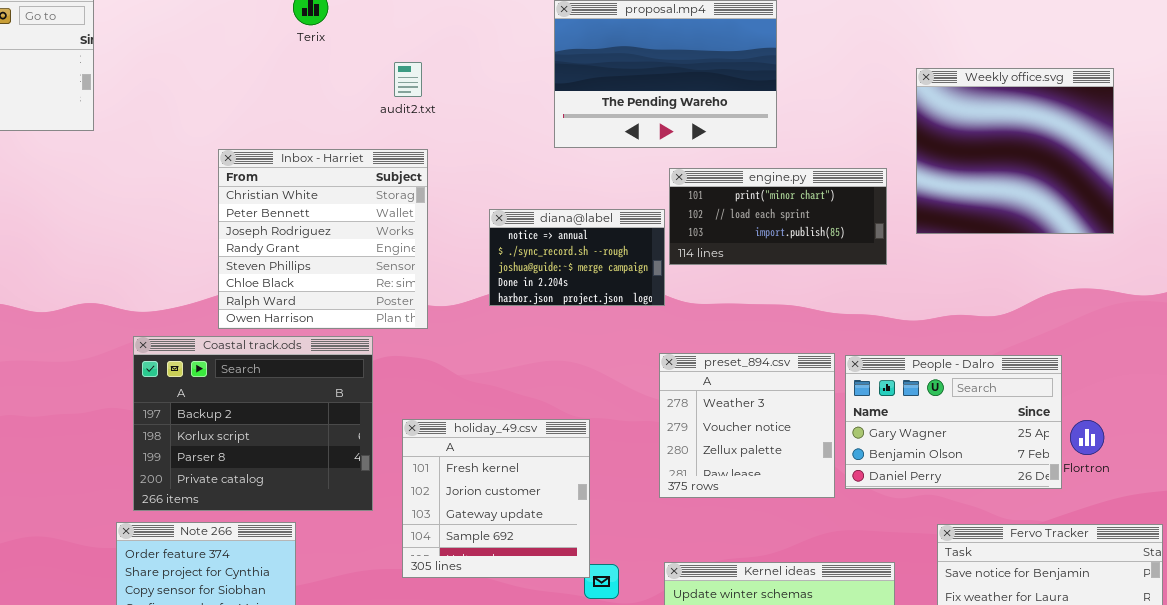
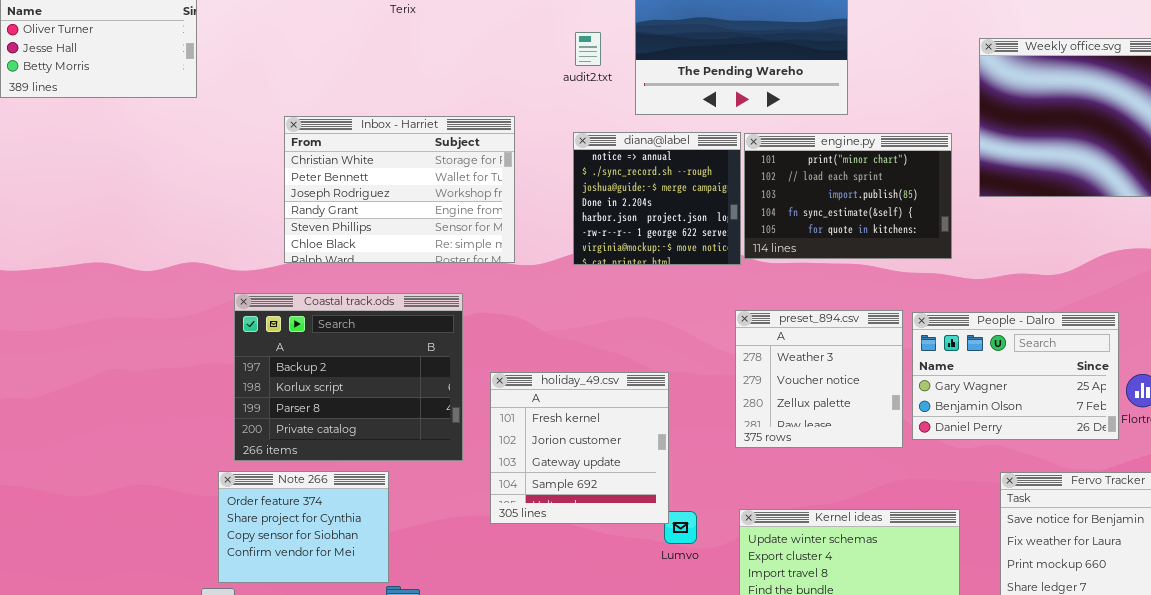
audit2.txt: [394,62,422,97] -> [575,32,601,66], moved
Inbox - Harriet: [218,149,428,329] -> [284,116,515,263], resized
engine.py: [669,168,887,265] -> [744,133,952,259], resized
diana@label: [489,209,665,306] -> [573,132,741,265], resized

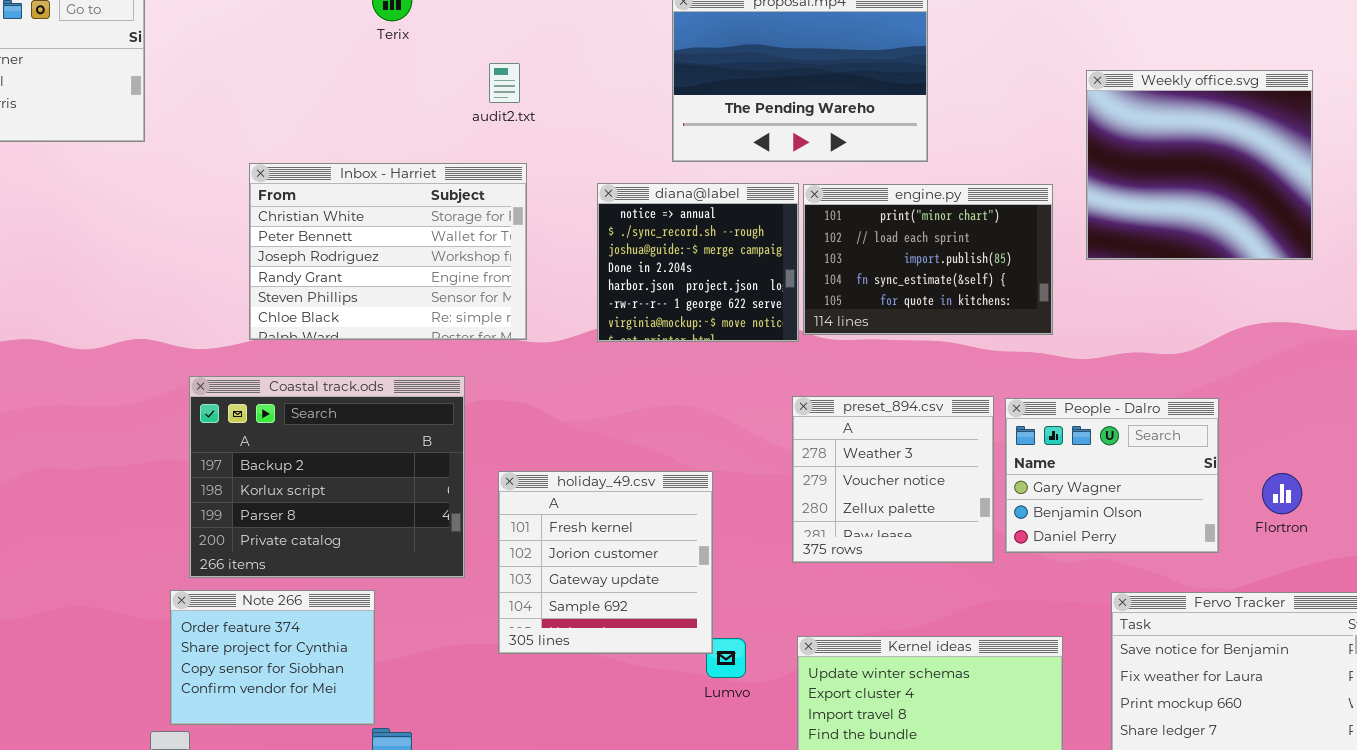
audit2.txt: [575,32,601,66] -> [489,63,520,103], moved
People - Dalro: [912,312,1119,440] -> [1005,398,1219,553], resized

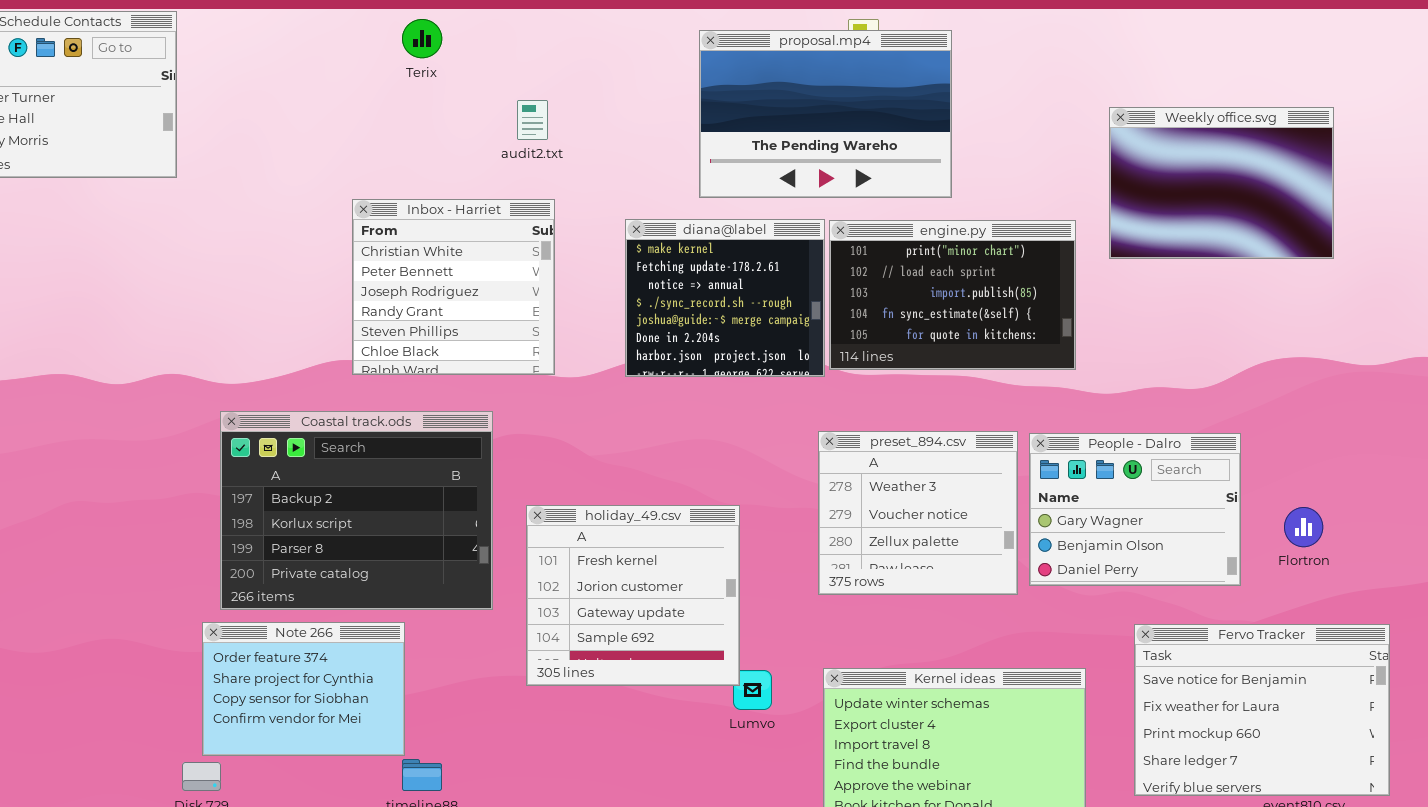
Weekly office.svg: [1086,70,1313,260] -> [1109,107,1334,259], resized
Inbox - Harriet: [249,163,527,340] -> [352,199,555,375], resized
diana@label: [597,183,799,342] -> [625,219,825,377], scrolled up 2 rows

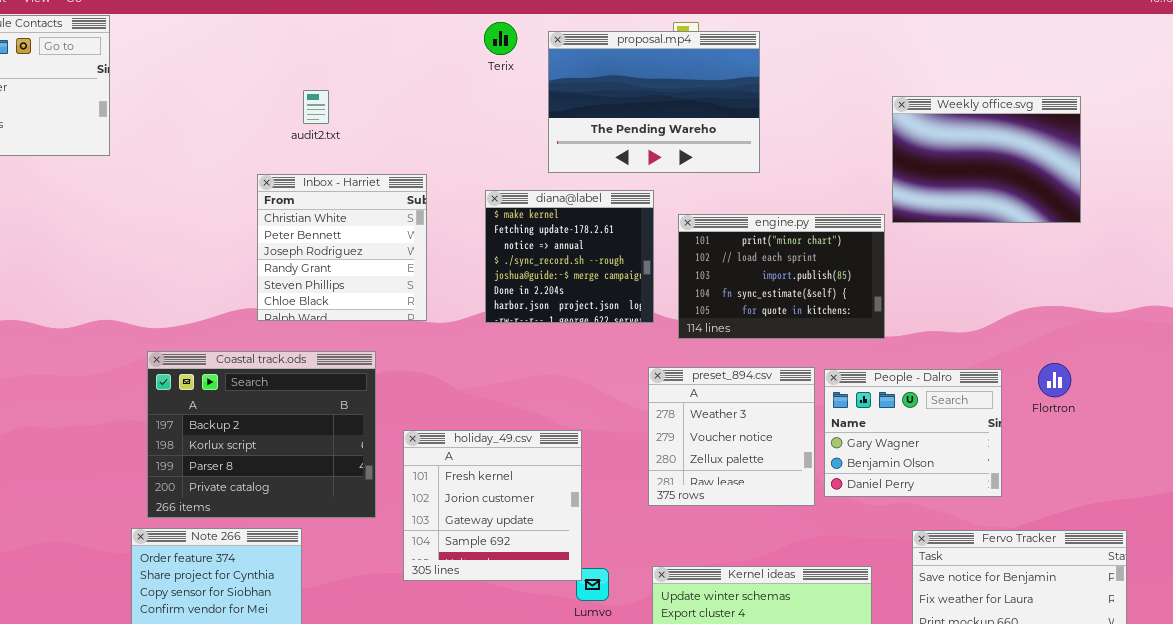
Terix: [402,19,442,58] -> [484,22,517,55], moved
audit2.txt: [517,100,548,140] -> [303,90,329,124], moved
engine.py: [829,220,1076,370] -> [678,214,885,339], moved
Flortron: [1284,507,1323,547] -> [1038,363,1071,397], moved

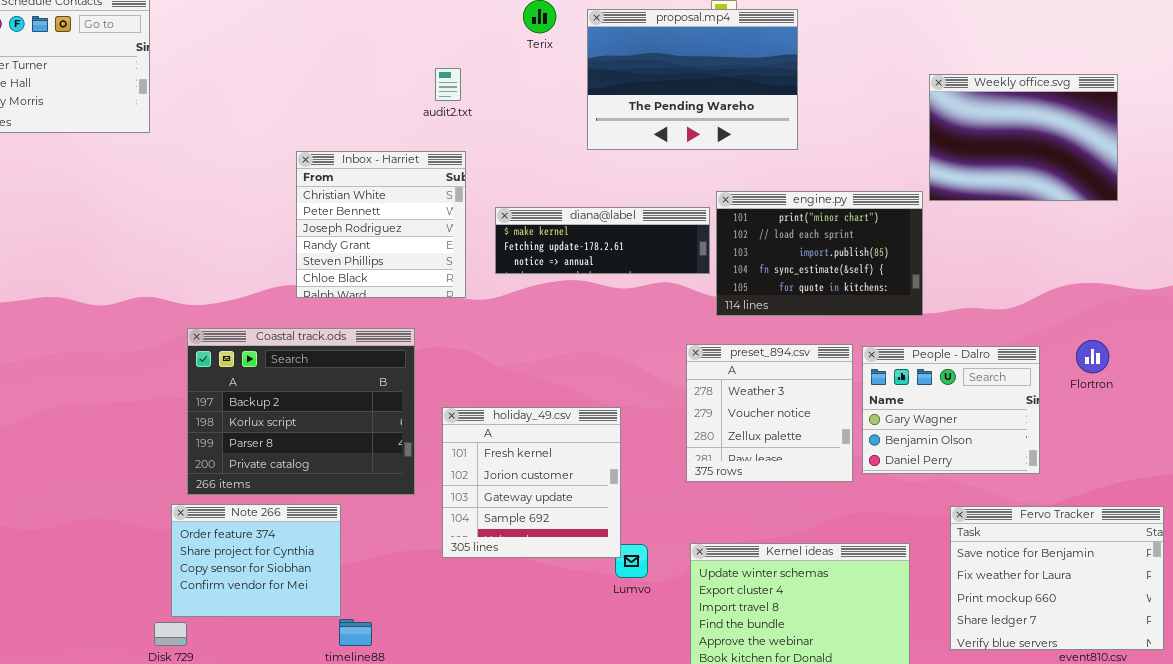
audit2.txt: [303,90,329,124] -> [435,68,461,101], moved
diana@label: [485,190,654,323] -> [495,207,710,274], moved, resized

